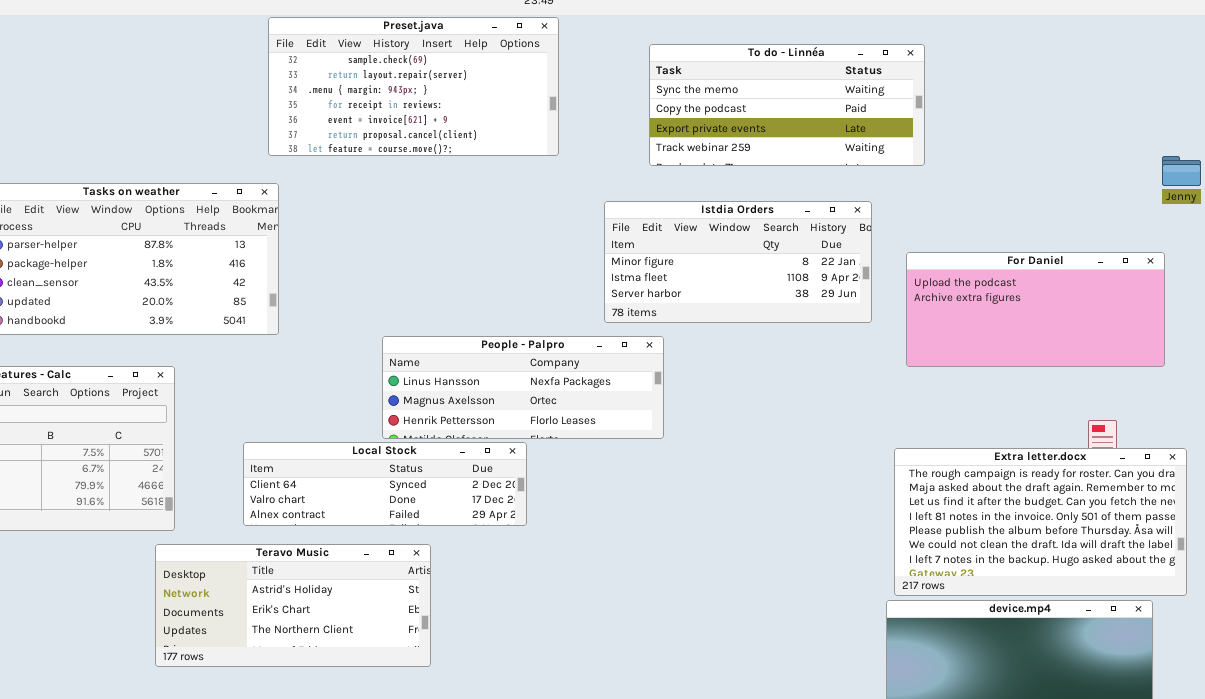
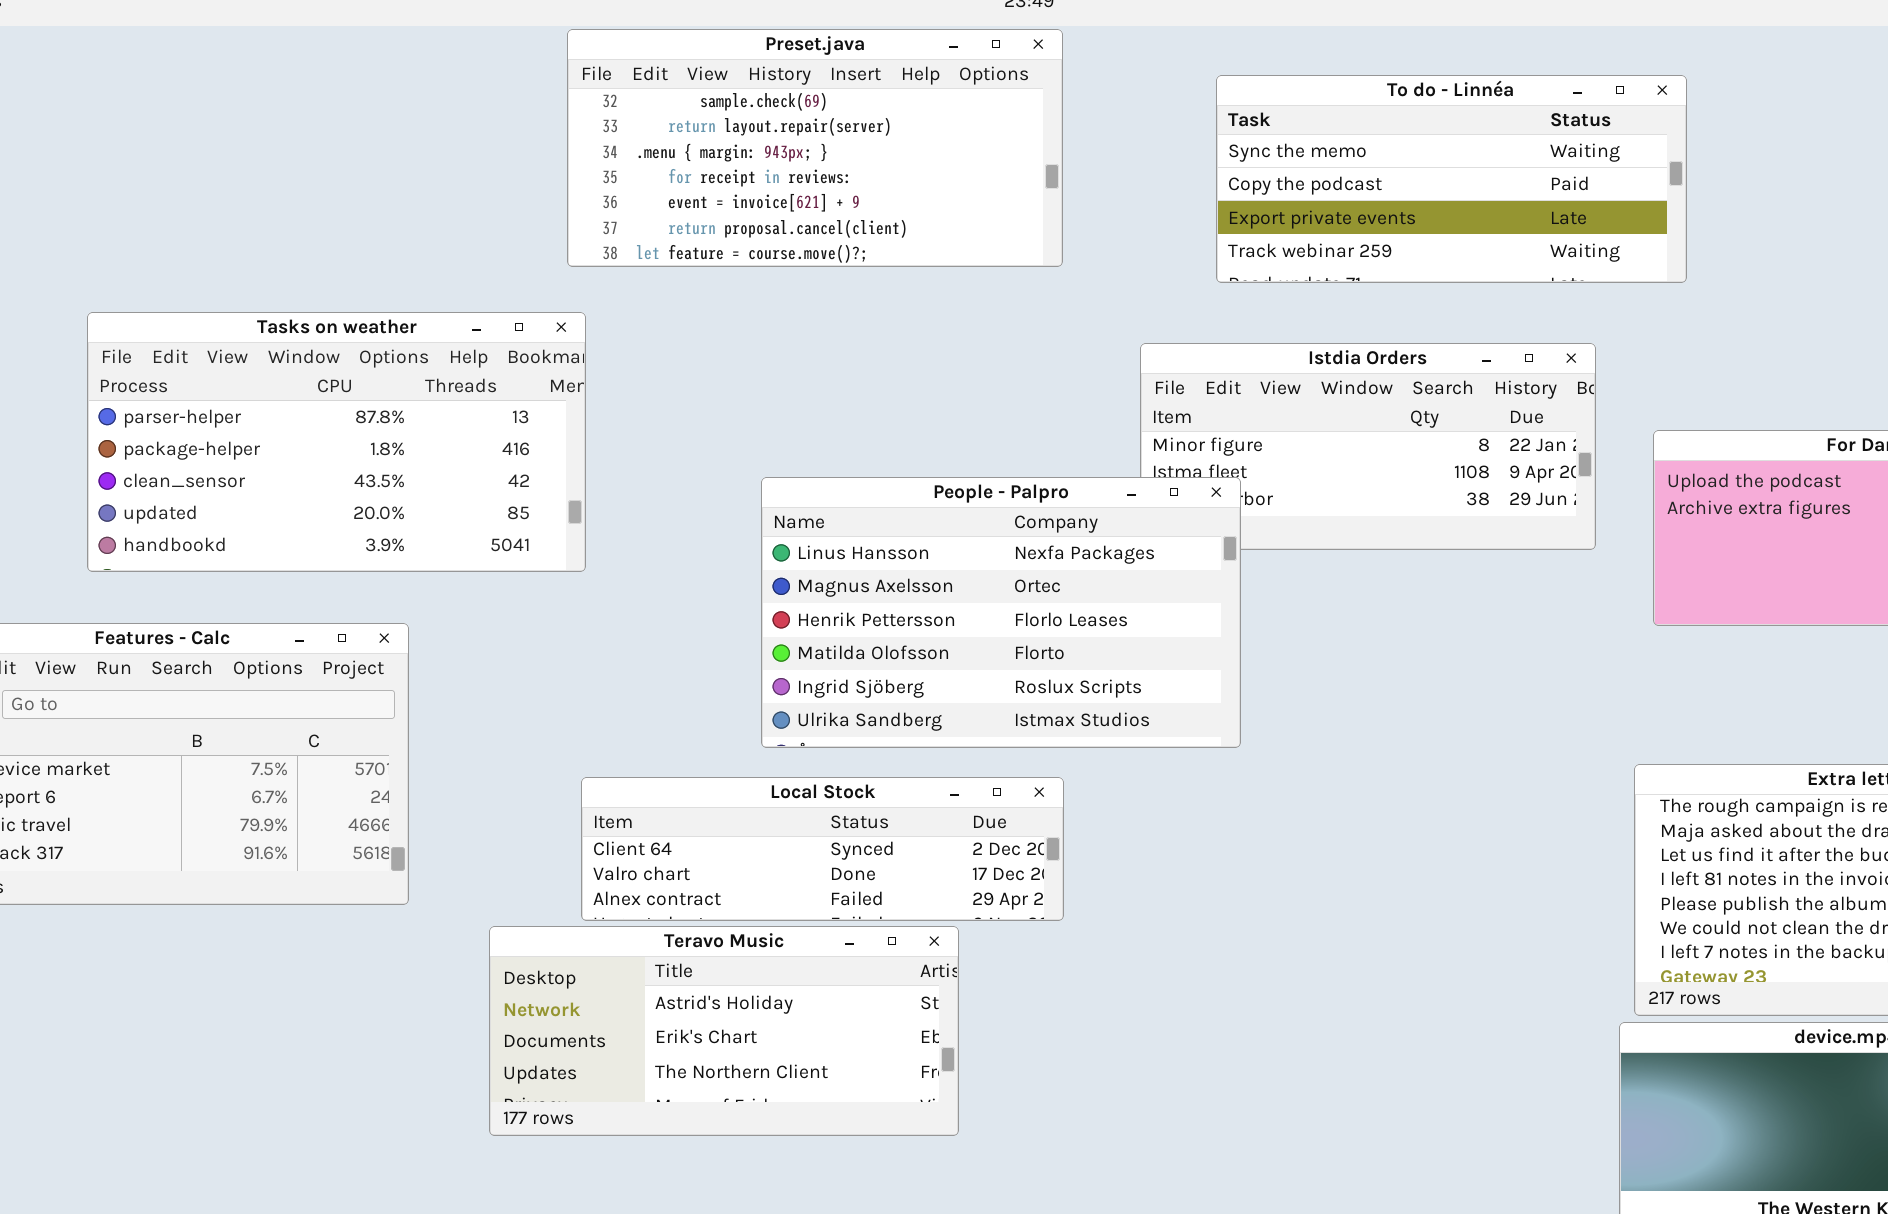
People - Palpro: [382,336,664,439] -> [761,477,1241,748], resized
Local Stock: [243,442,527,526] -> [581,777,1064,921], moved
Teravo Music: [155,544,431,667] -> [489,926,959,1136], moved

